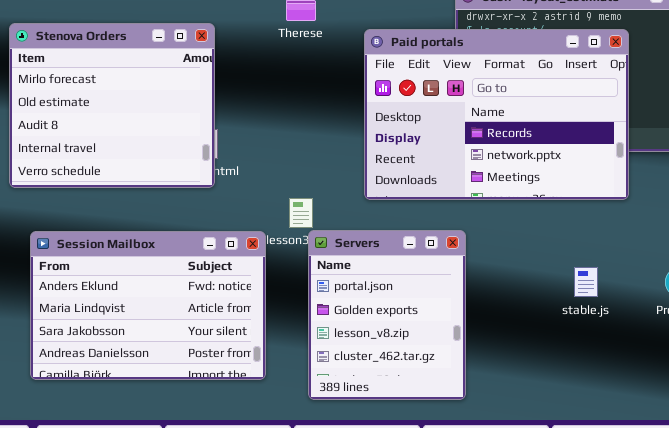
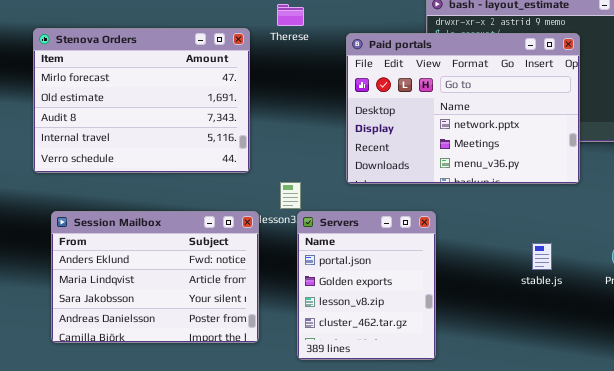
Stenova Orders: [9,23,215,188] -> [33,28,250,173], resized
Paid portals: [364,29,629,200] -> [346,33,580,184], scrolled down 1 row

